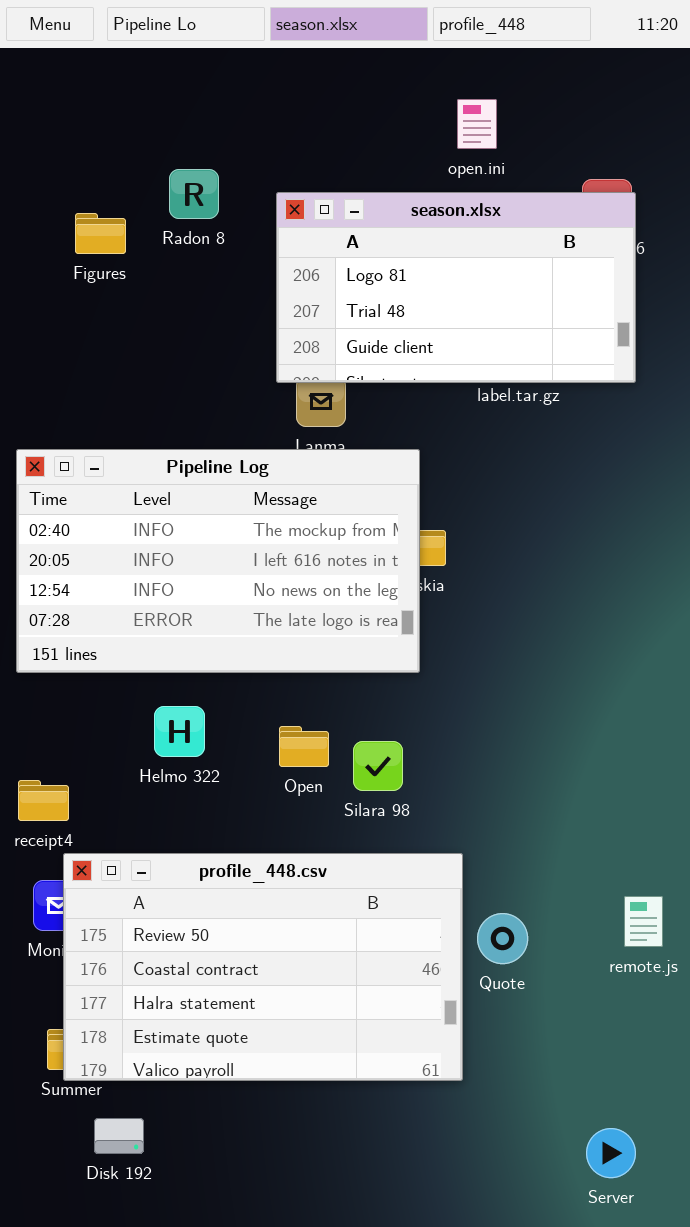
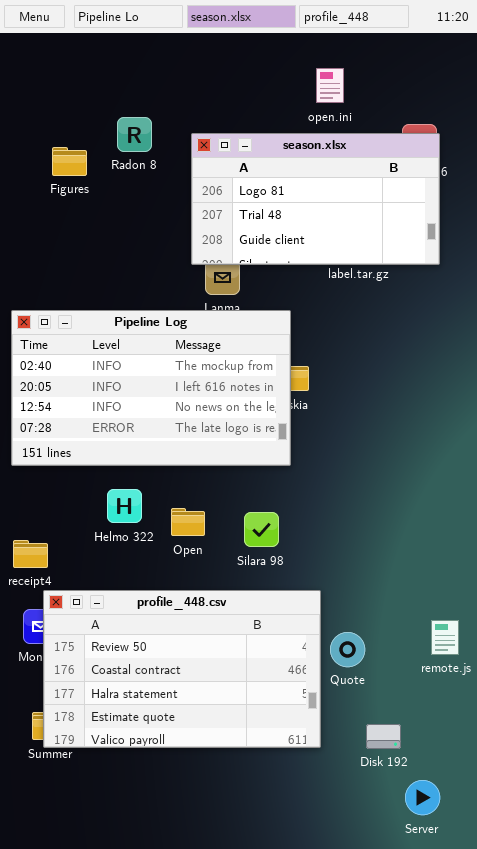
Open: [279,726,329,767] -> [171,508,205,536], moved
Disk 192: [94,1118,144,1154] -> [366,724,401,749], moved

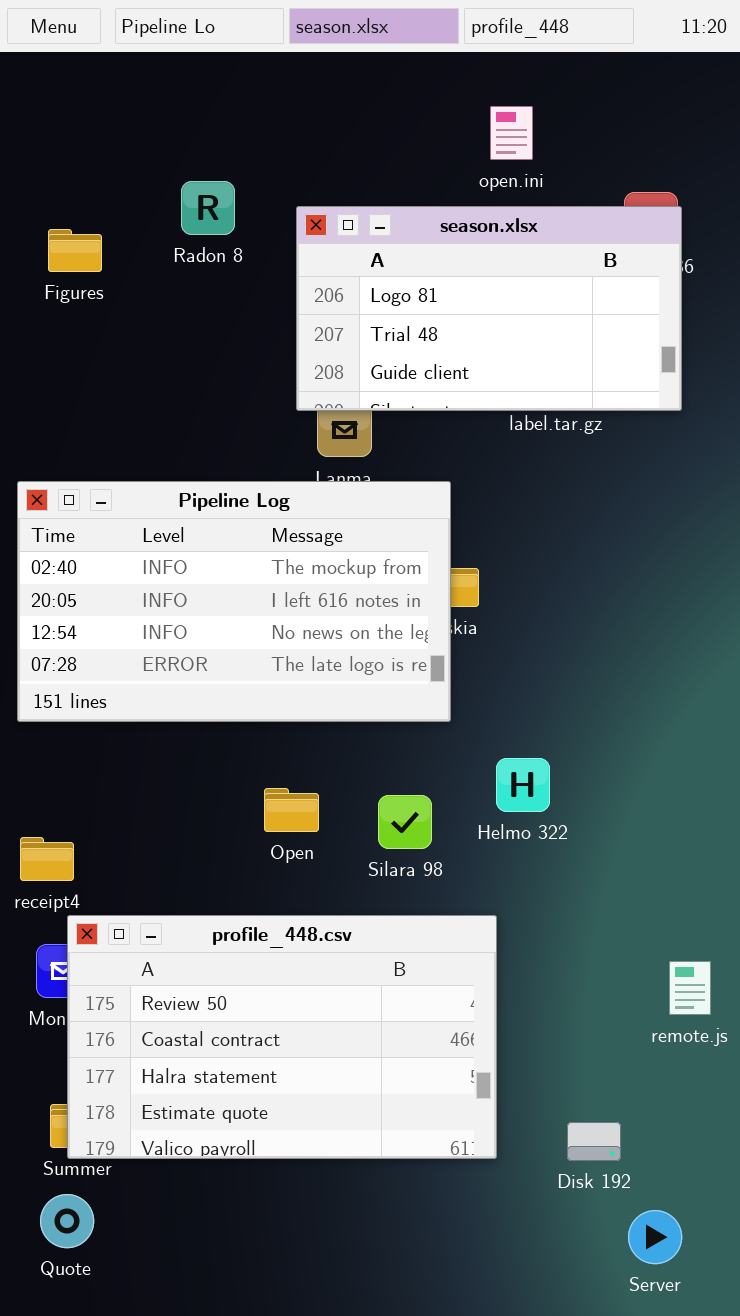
Figures: [52,147,87,176] -> [48,229,102,272], moved
Helmo 322: [107,489,142,523] -> [496,758,550,812], moved
Quote: [330,632,365,667] -> [40,1194,94,1248], moved

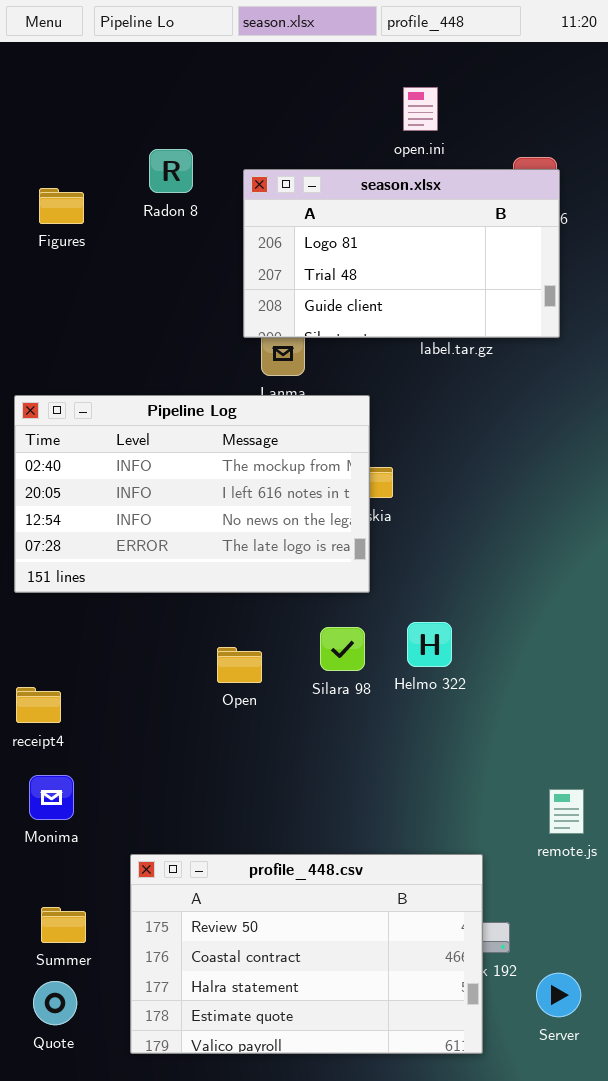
Silara 98: [378,795,432,849] -> [320,627,365,671], moved
profile_448.csv: [67,915,497,1159] -> [130,854,483,1054], moved
Server: [628,1210,682,1264] -> [536,973,581,1017], moved

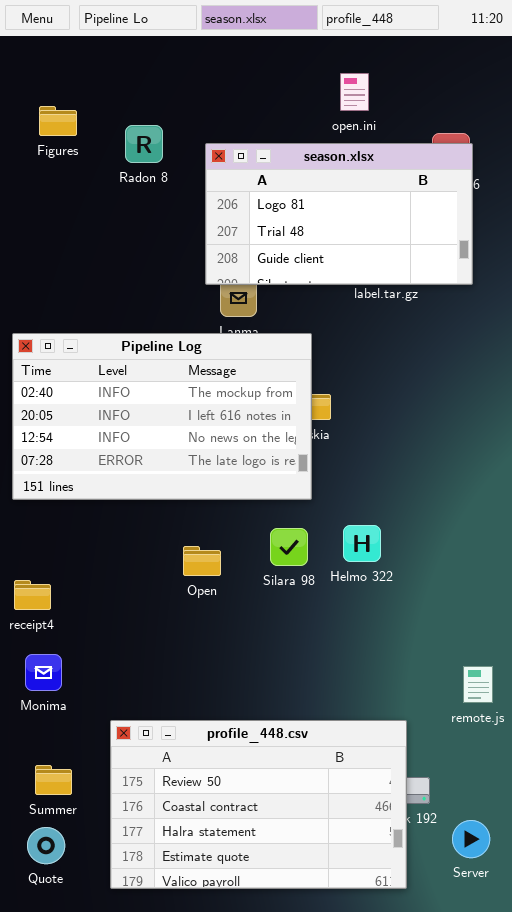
Figures: [39,188,84,224] -> [39,106,77,136], moved

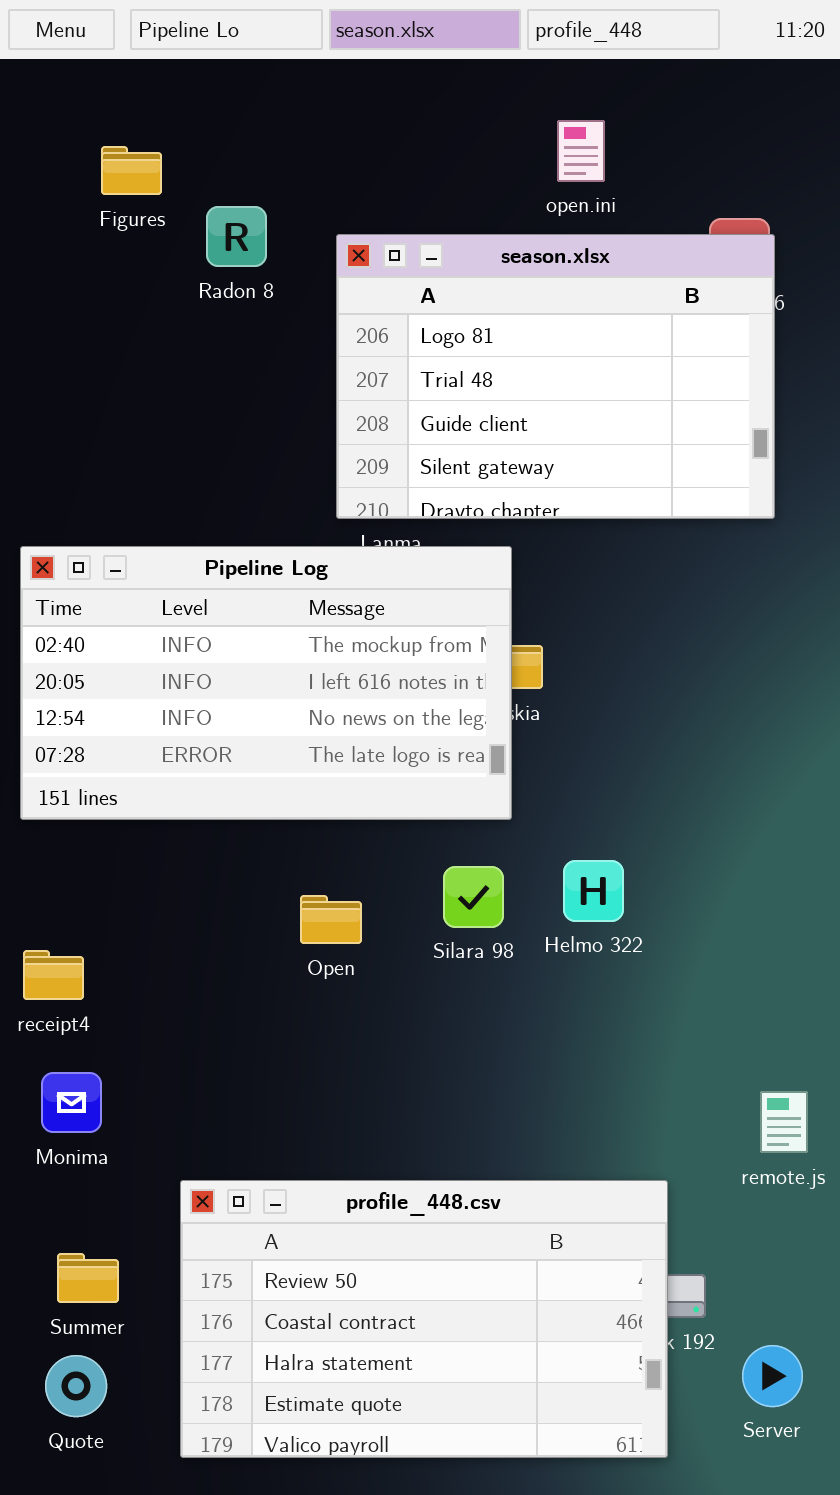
Figures: [39,106,77,136] -> [101,146,162,195], moved
season.xlsx: [205,143,473,285] -> [336,234,775,519], resized

